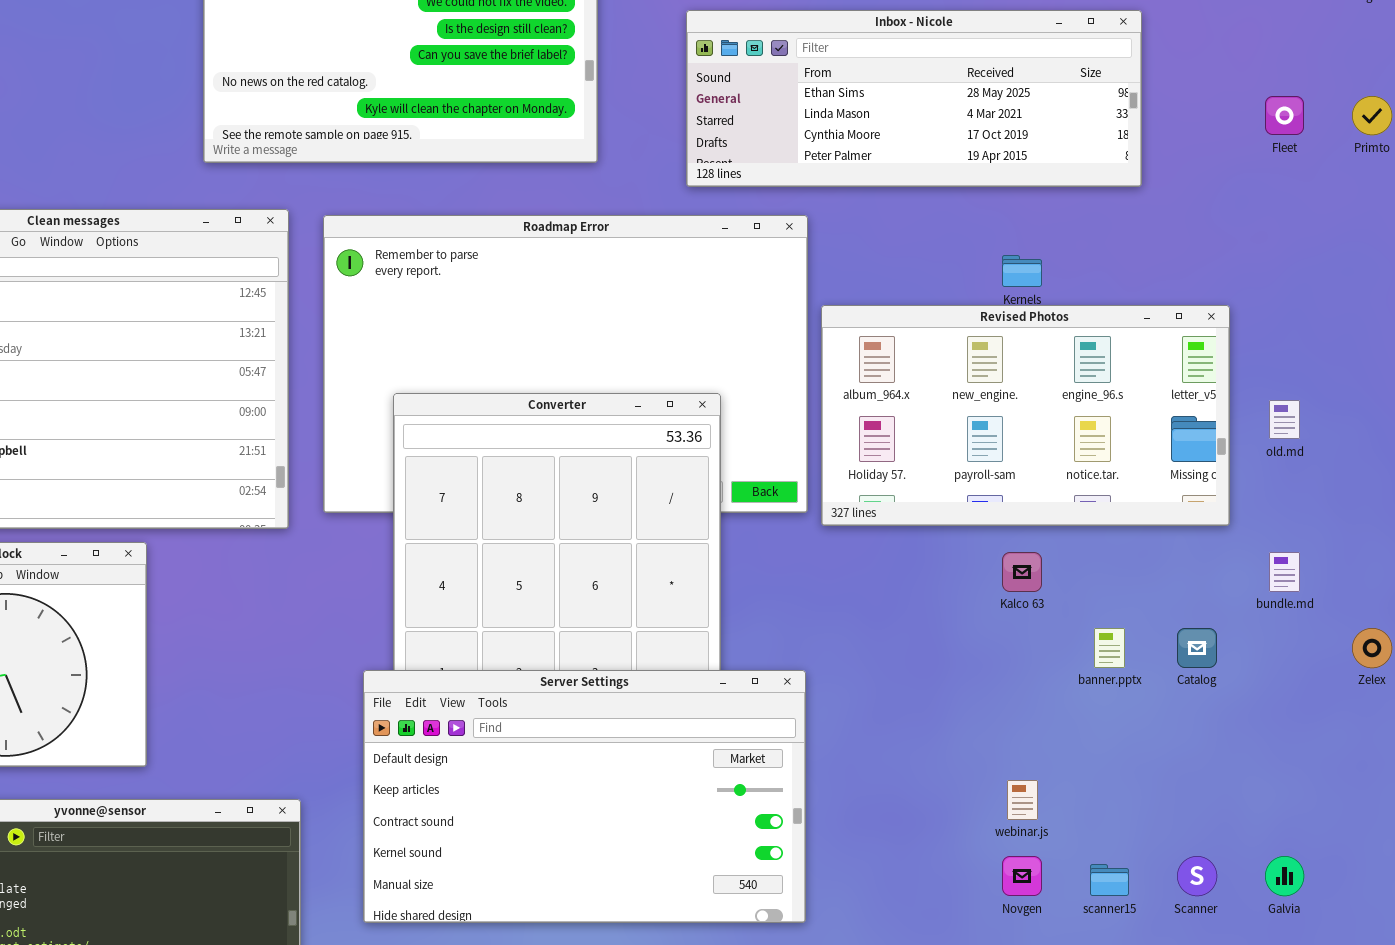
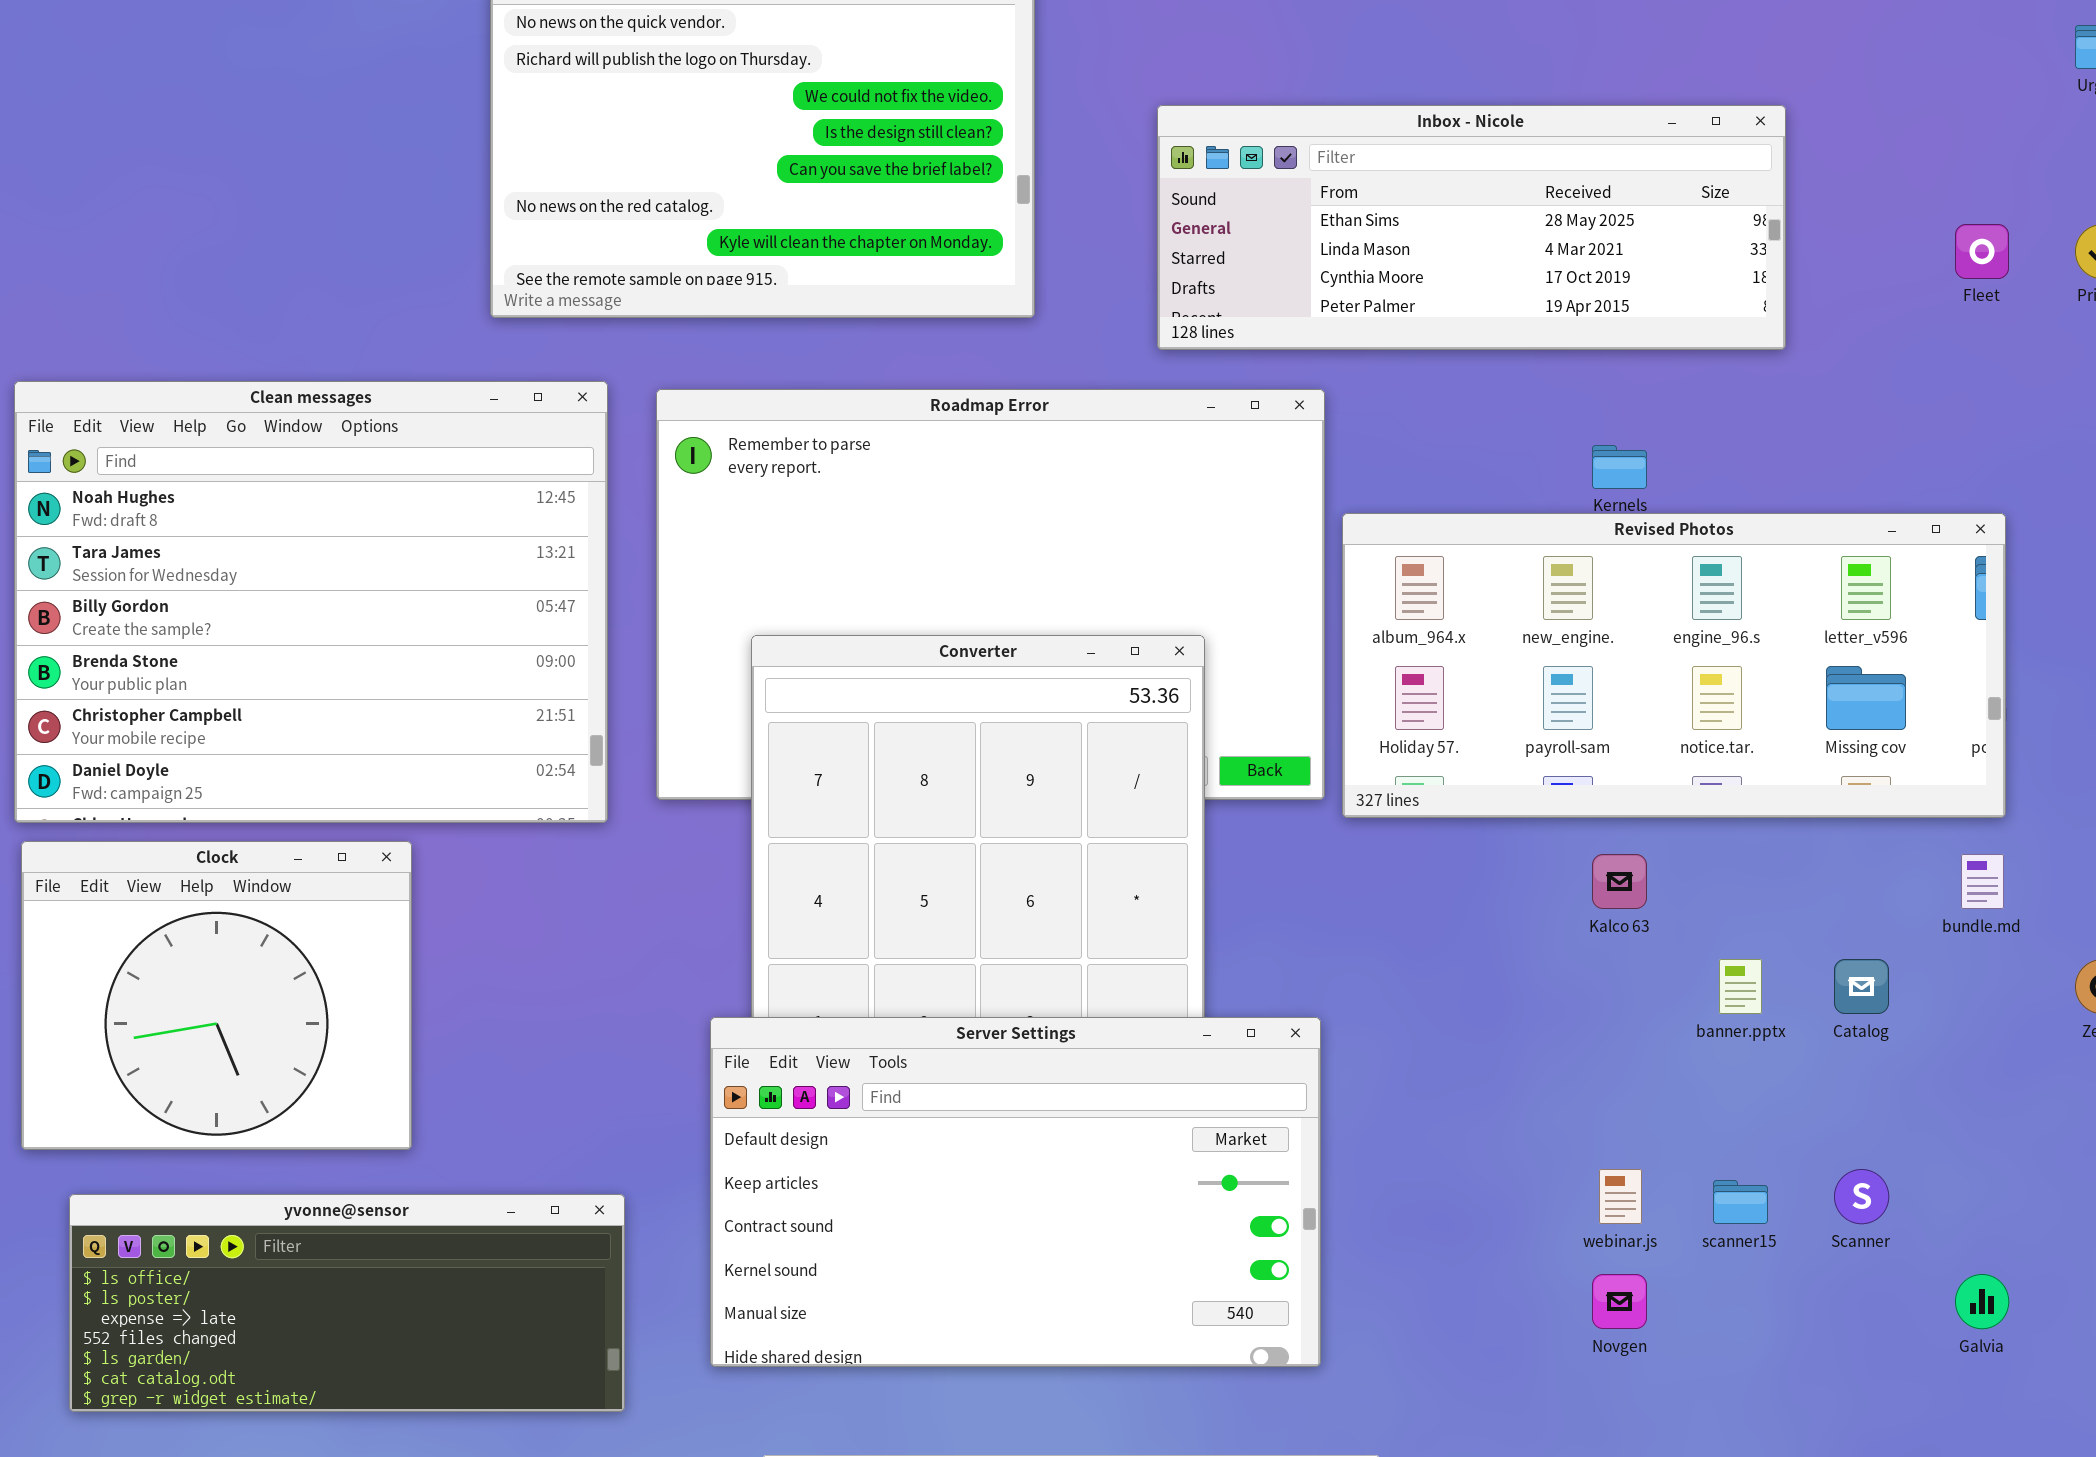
Revised Photos: [821,305,1230,526] -> [1342,513,2006,818], resized
Scanner: [1177,856,1217,896] -> [1834,1169,1889,1224], moved
scanner15: [1090,864,1129,896] -> [1713,1180,1768,1224], moved

